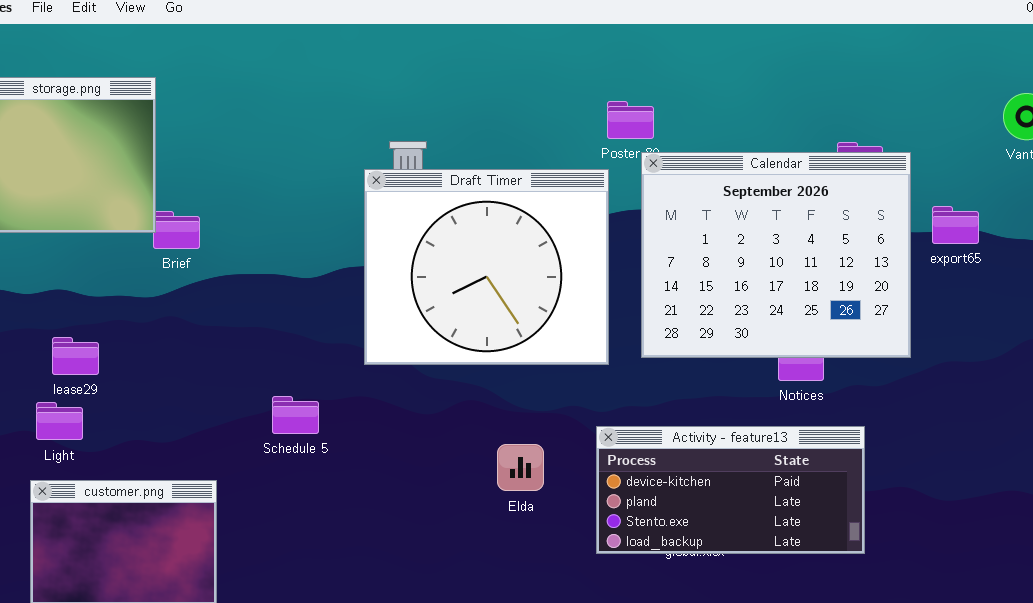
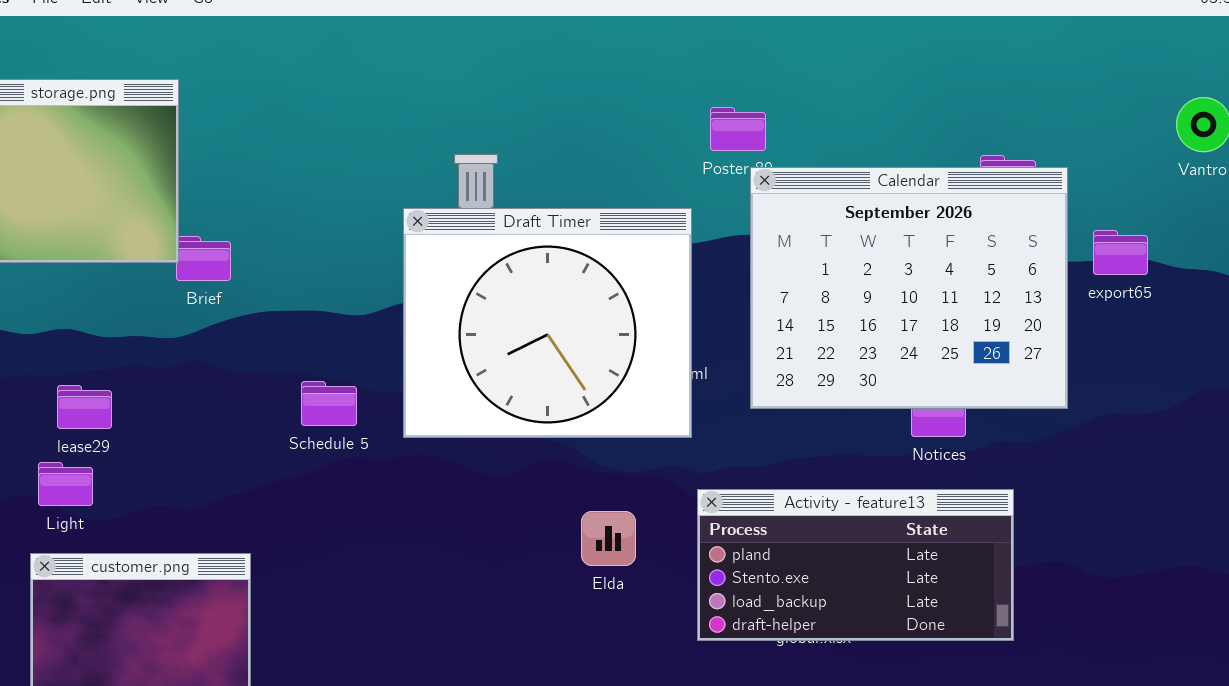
Draft Timer: [364,169,609,365] -> [403,208,692,438], moved
Schedule 5: [272,396,319,434] -> [301,381,357,426], moved
Activity - feature13: [596,426,865,554] -> [697,489,1014,641], scrolled down 1 row

